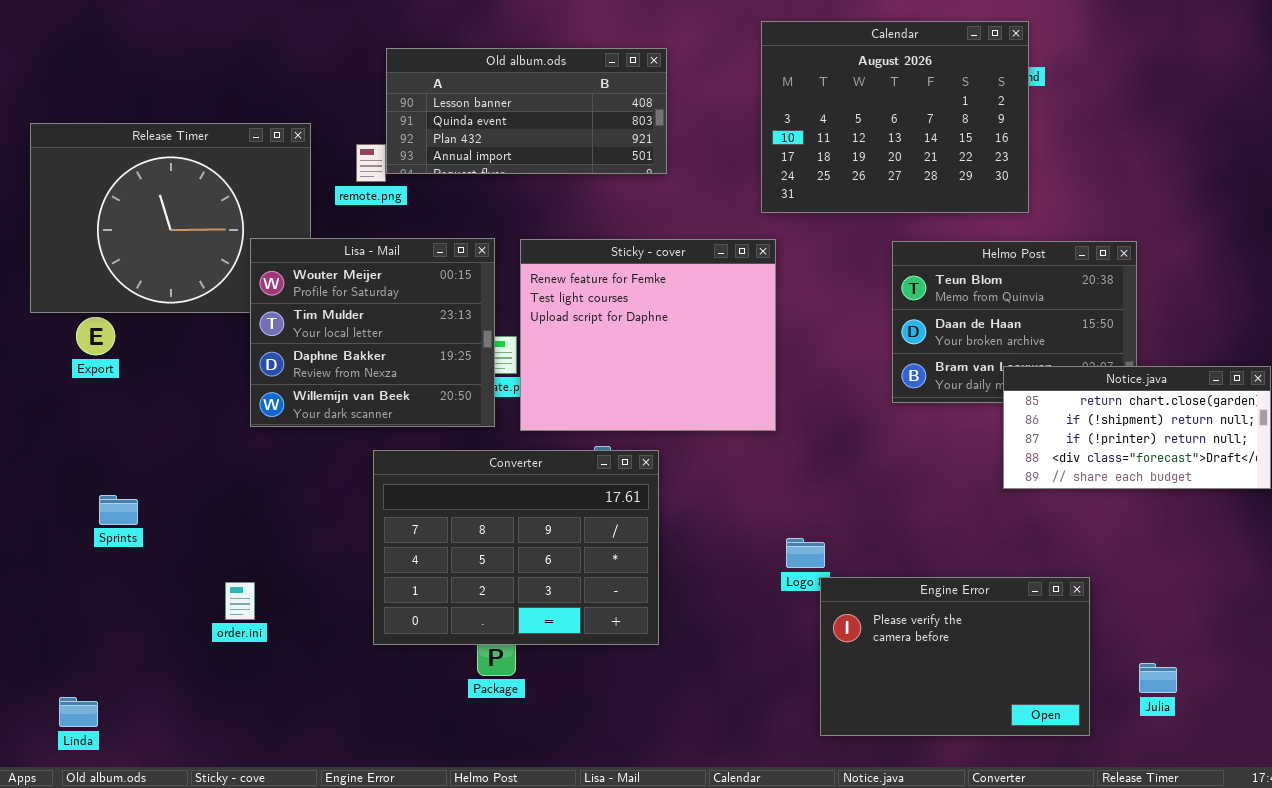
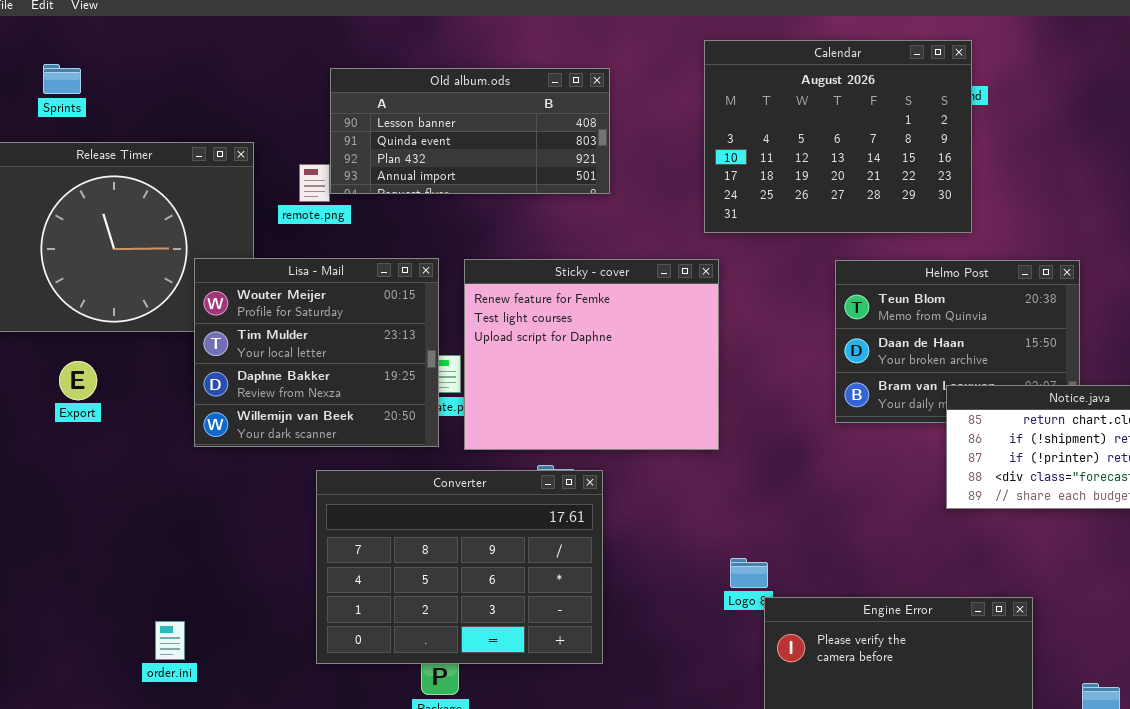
Export: [76,317,115,355] -> [59,361,97,400], moved
Sprints: [99,495,138,525] -> [43,64,81,94], moved
order.ini: [225,582,255,620] -> [155,621,185,660], moved

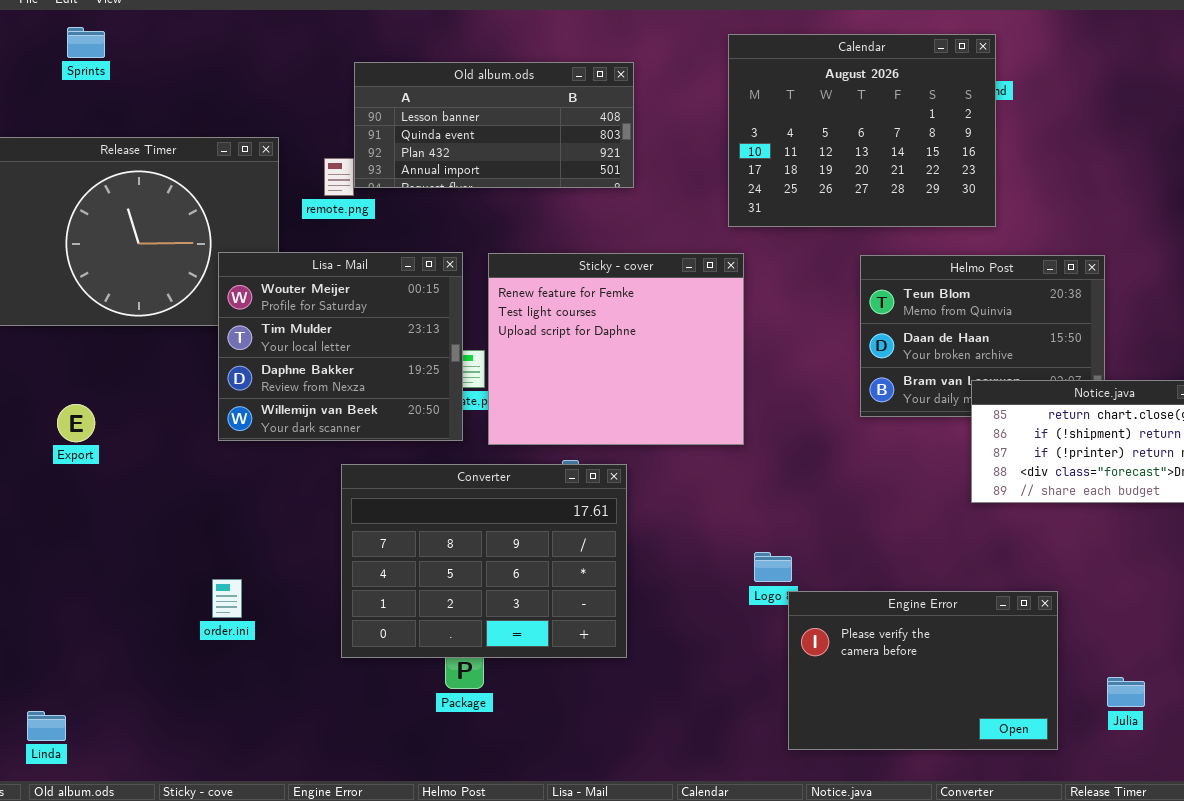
Sprints: [43,64,81,94] -> [67,27,105,58], moved
Export: [59,361,97,400] -> [57,404,95,442], moved
order.ini: [155,621,185,660] -> [212,579,242,618], moved

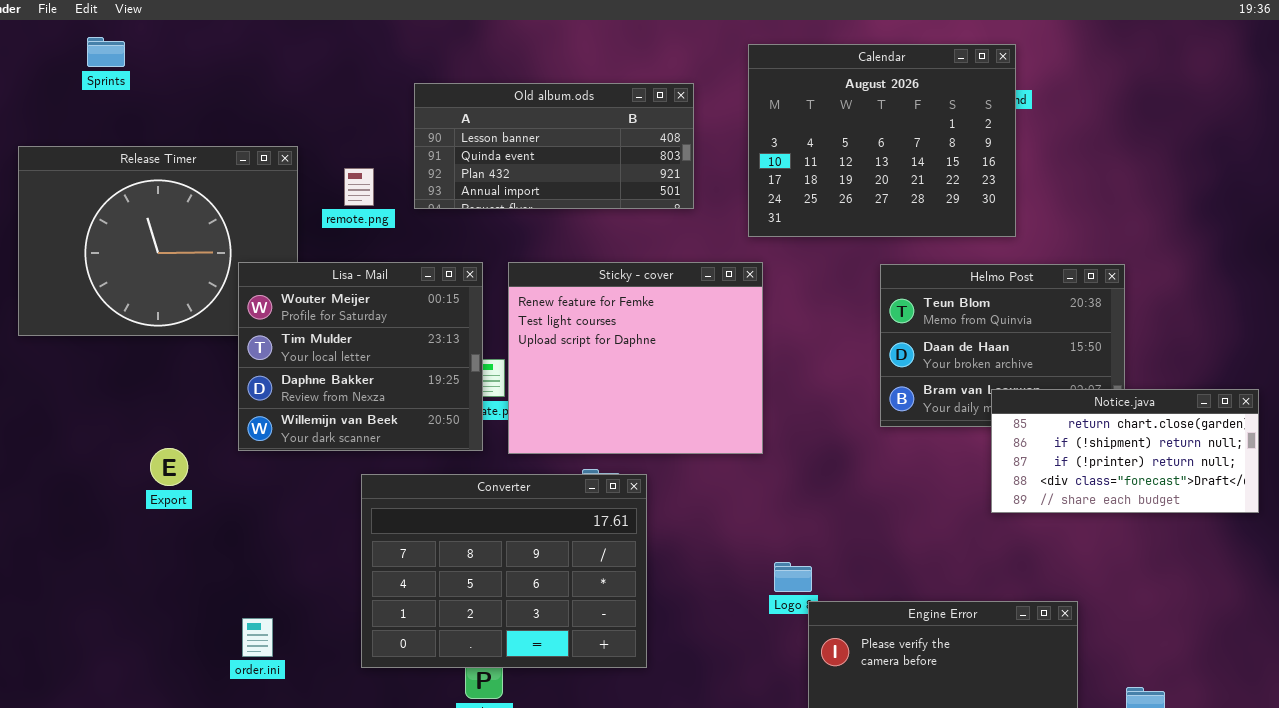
Old album.ods: [354,62,634,188] -> [414,83,694,209], moved
Export: [57,404,95,442] -> [150,448,188,486], moved
order.ini: [212,579,242,618] -> [242,618,273,657], moved

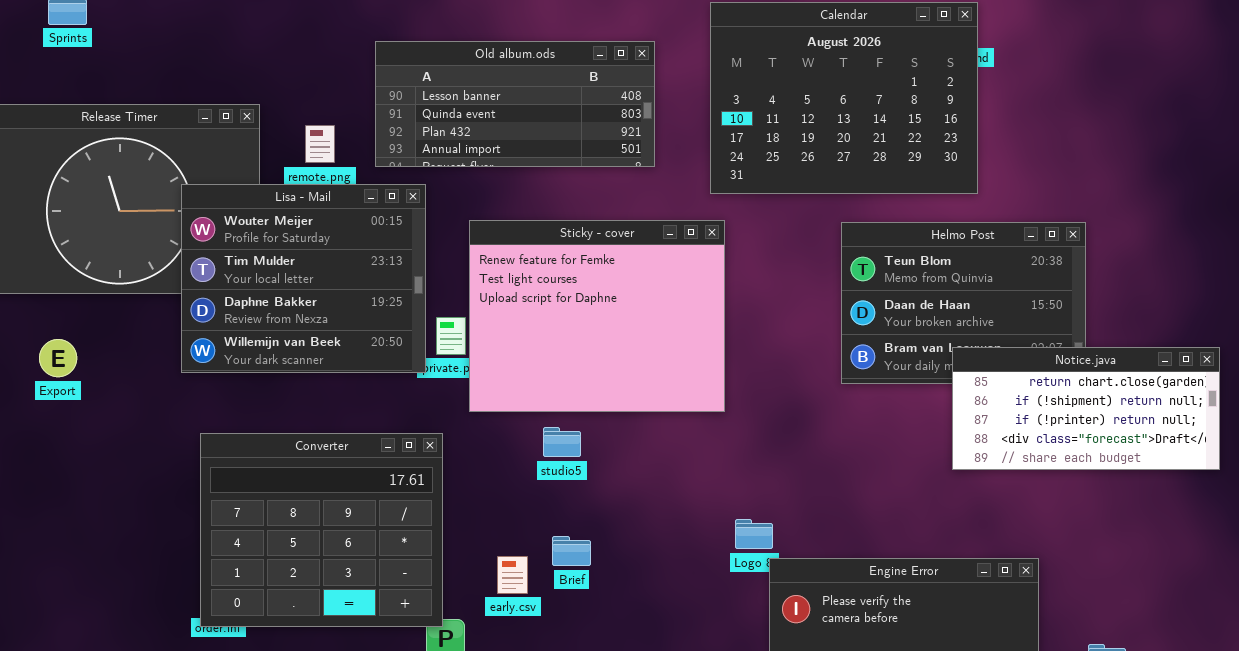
Lisa - Mail: [238,262,483,451] -> [181,184,426,373], moved
Export: [150,448,188,486] -> [39,339,77,377], moved
Converter: [361,474,647,668] -> [200,433,443,627], moved, resized

